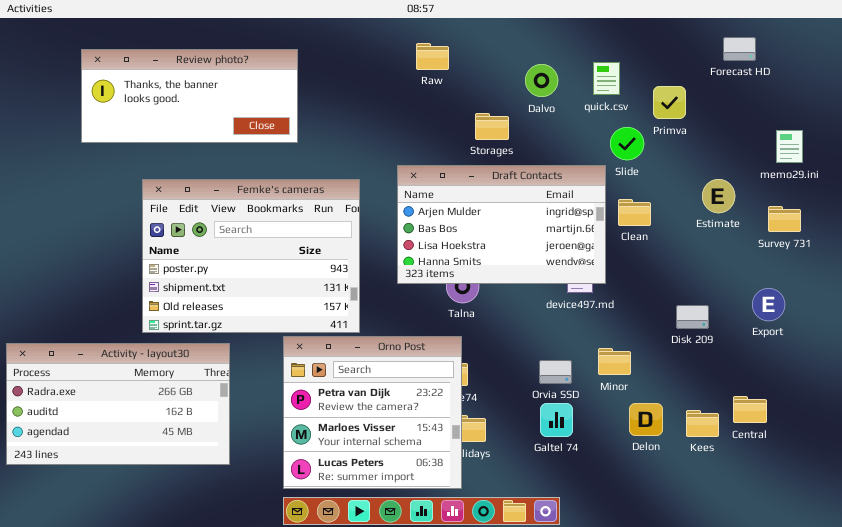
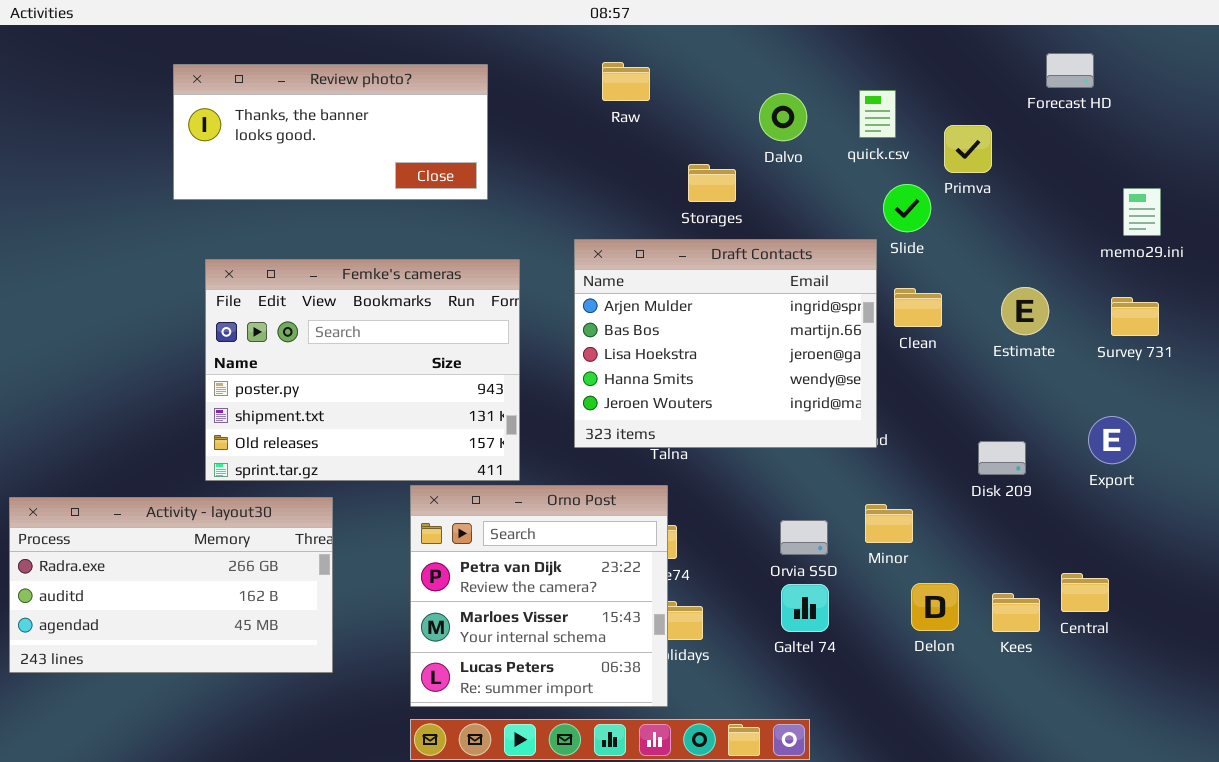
Review photo?: [81,49,298,143] -> [173,64,488,200], moved
Draft Contacts: [397,165,606,284] -> [574,239,877,448], resized
Estimate: [702,179,735,213] -> [1001,287,1049,335], moved

